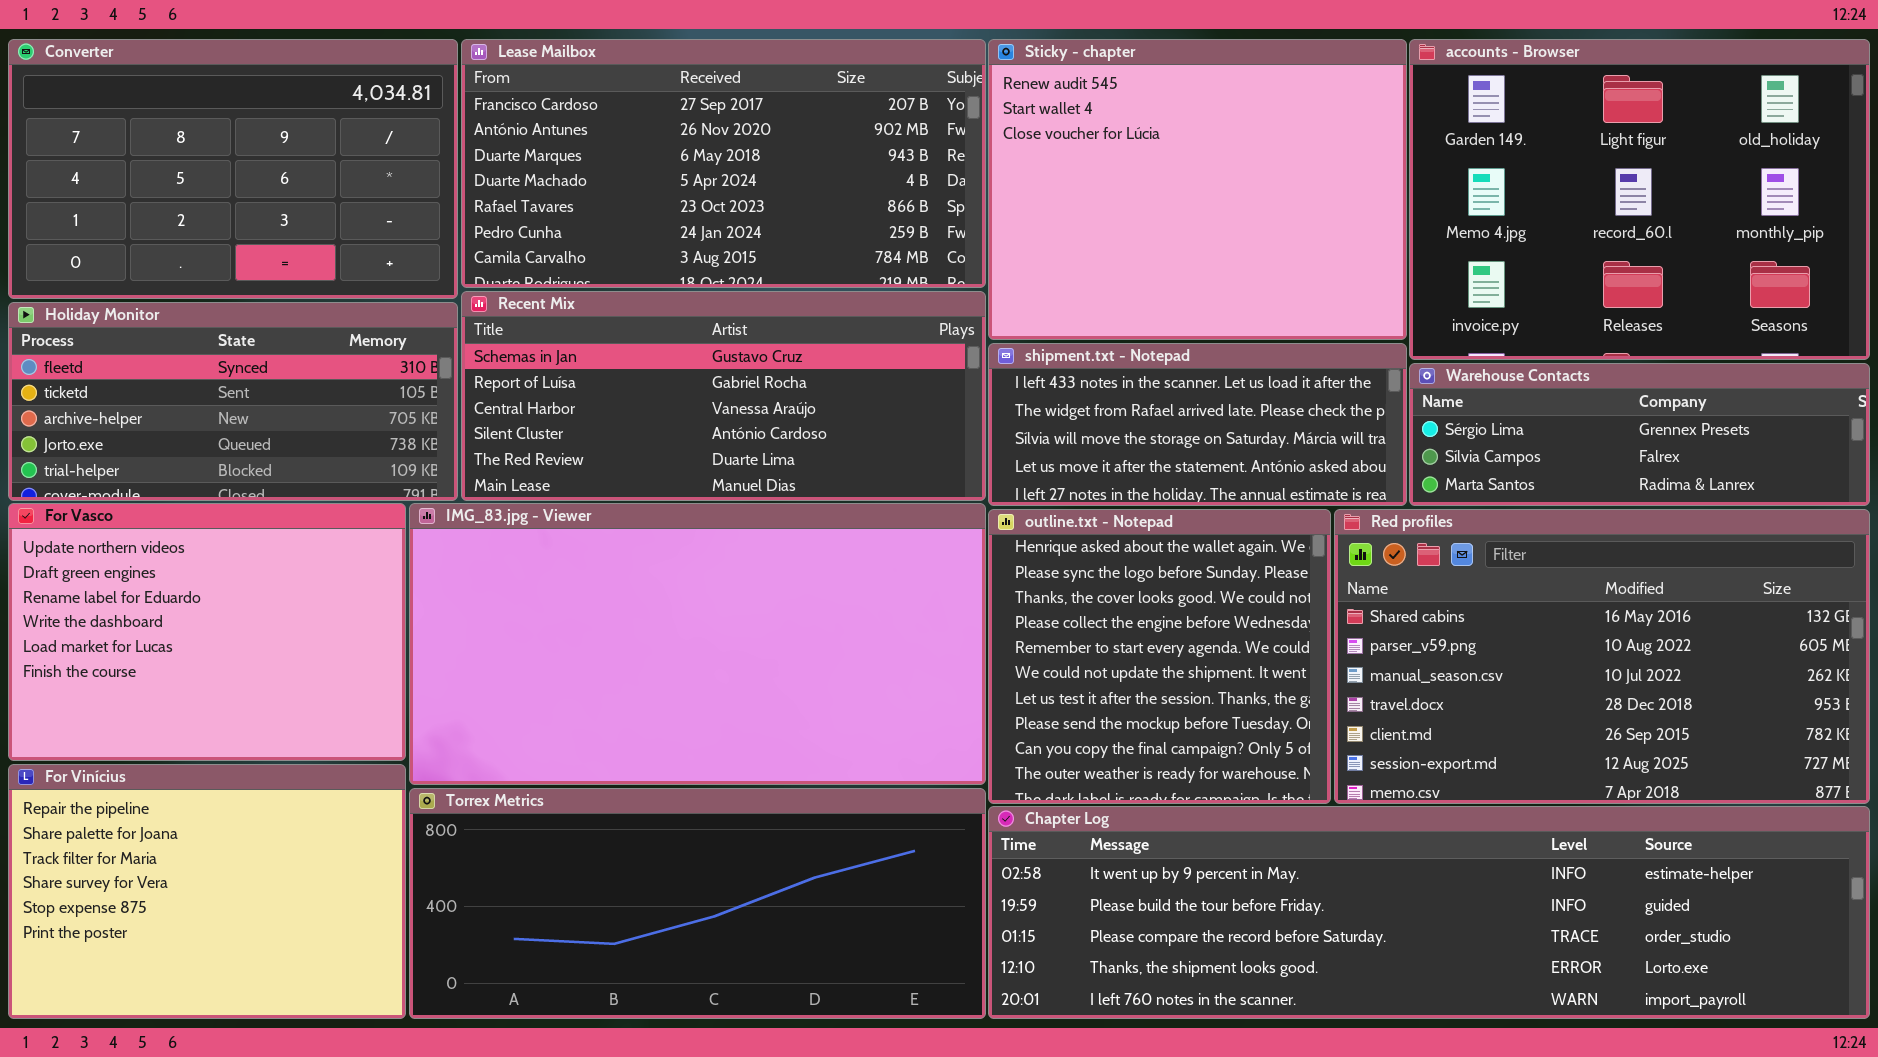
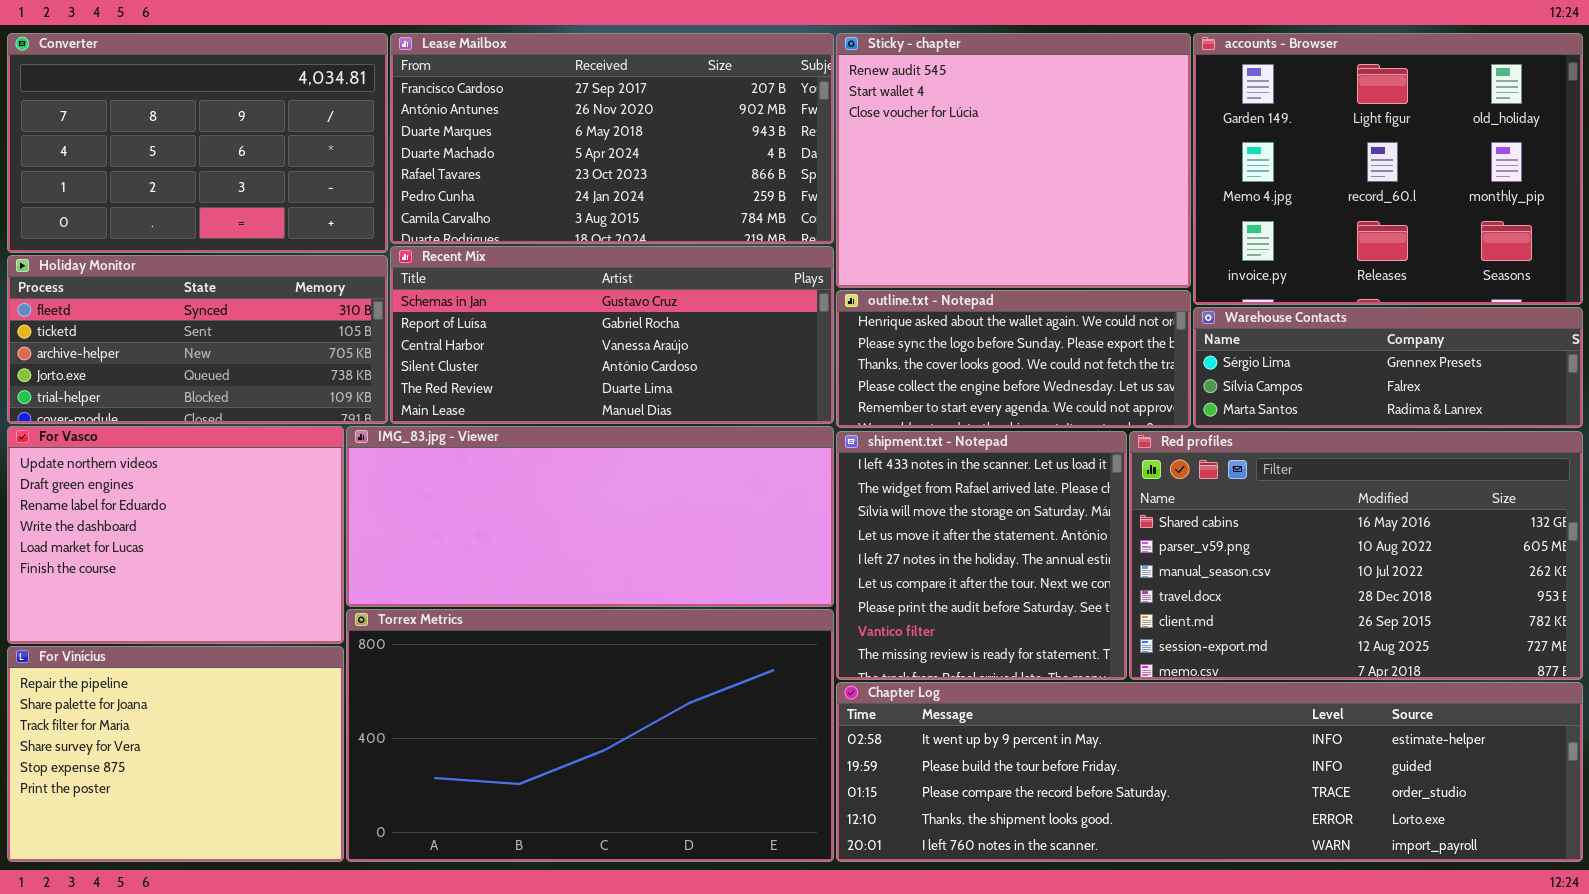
shipment.txt - Notepad: [988,343,1407,506] -> [836,431,1127,680], moved, resized
IMG_83.jpg - Viewer: [409,503,986,785] -> [346,426,834,607], resized
outline.txt - Notepad: [988,509,1331,804] -> [836,290,1191,428], moved, resized
Torrex Metrics: [409,788,986,1019] -> [346,609,834,862], resized

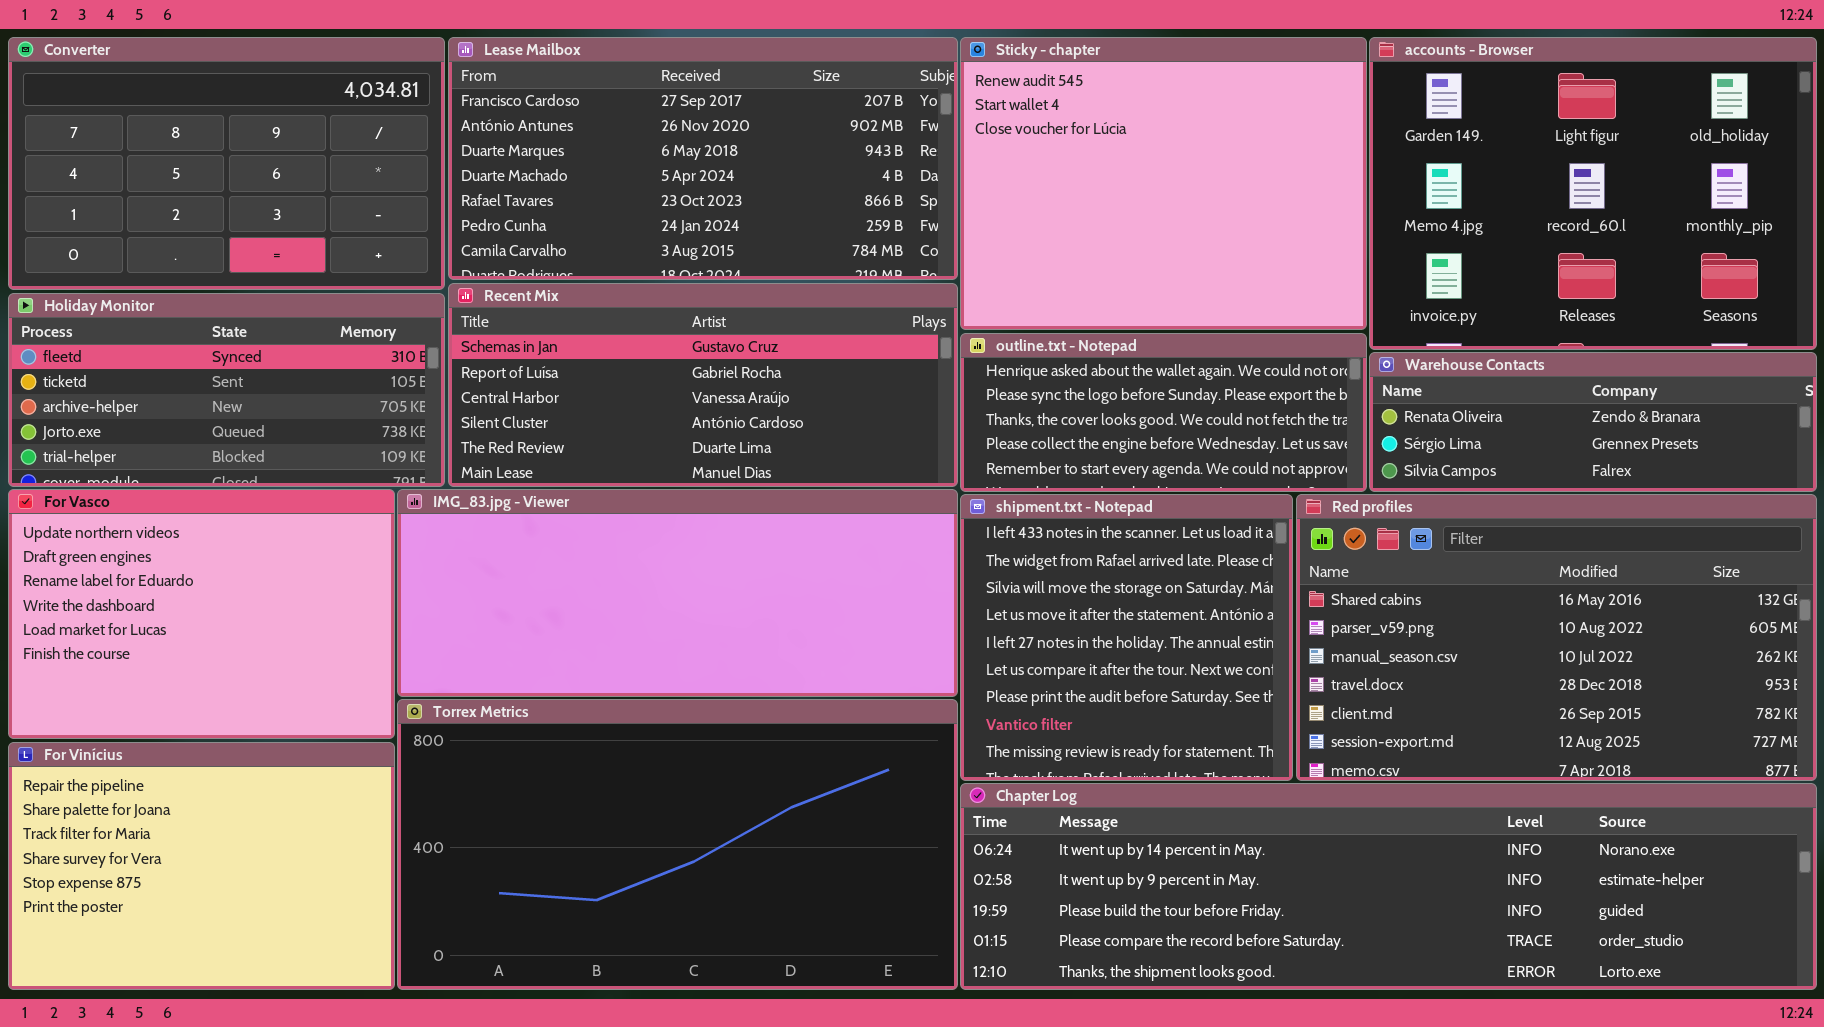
Warehouse Contacts: [1193,307,1583,428] -> [1369,352,1817,492], scrolled up 1 row
Chapter Log: [836,682,1583,862] -> [960,783,1817,990], scrolled up 1 row

